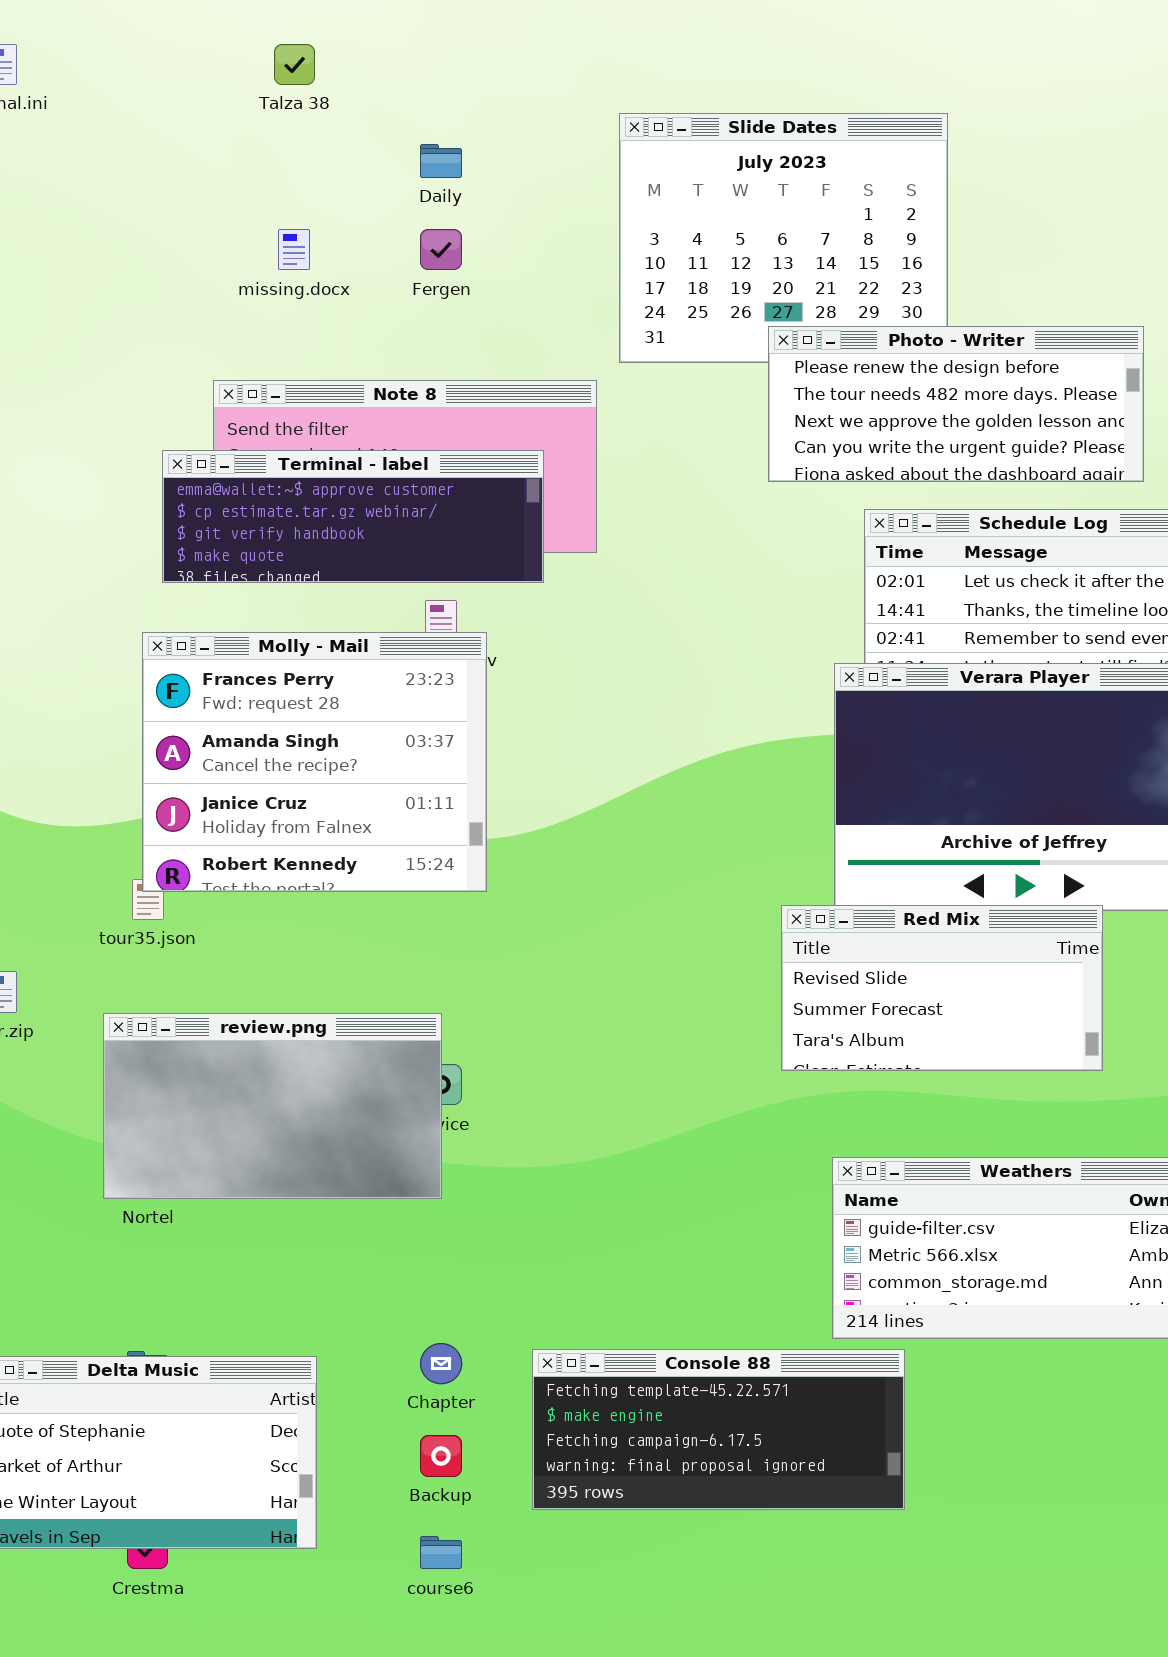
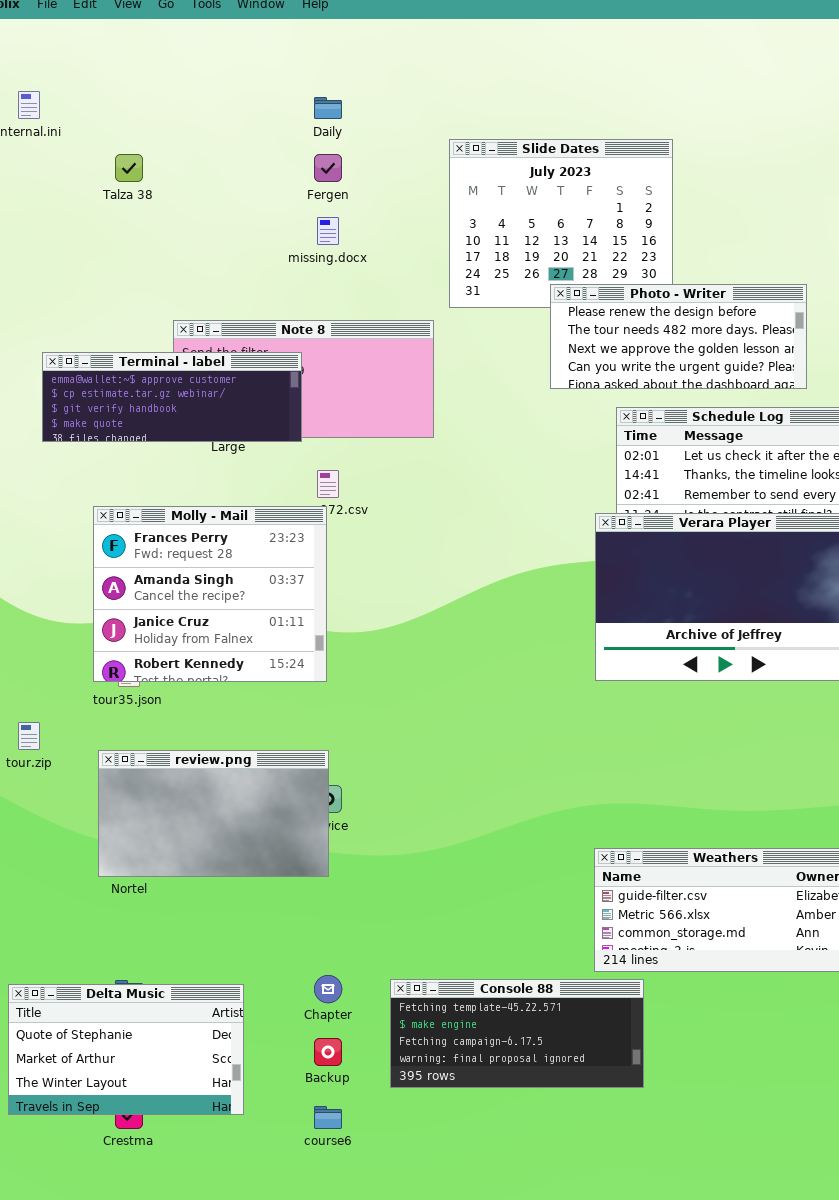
Talza 38: [274,44,315,85] -> [115,154,143,182], moved
Daily: [420,144,462,178] -> [314,97,342,119], moved
missing.docx: [278,229,310,270] -> [317,217,339,245], moved
Fergen: [420,229,462,270] -> [314,154,342,182], moved
Terminal - label: [162,450,544,583] -> [42,352,302,442], moved
Molly - Mail: [142,632,487,892] -> [93,506,327,682], moved
Red Mix: [781,905,1103,1071] -> none, closed

